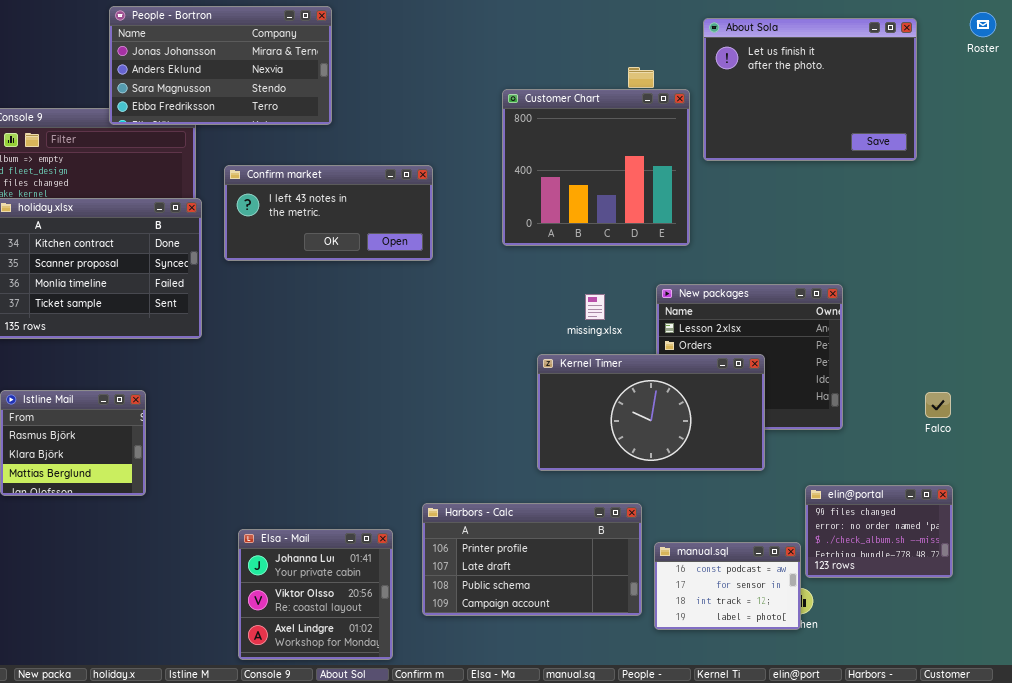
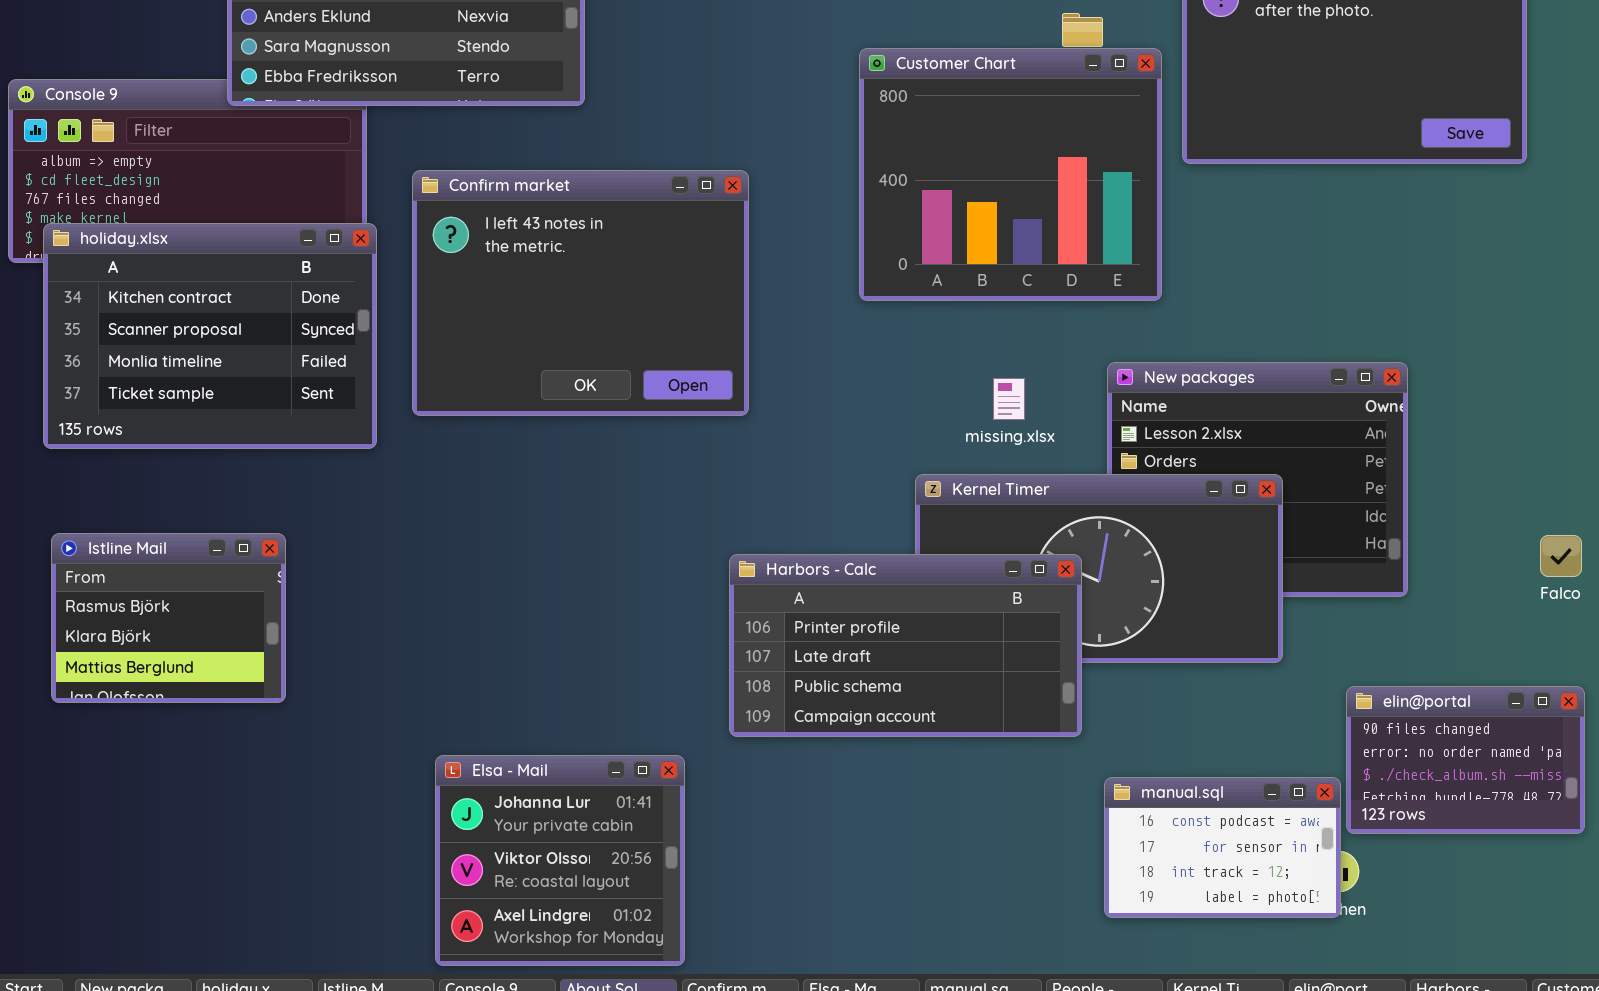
Confirm market: [224,165,433,261] -> [412,170,749,416], resized
Harbors - Calc: [422,503,642,616] -> [729,554,1082,737], moved

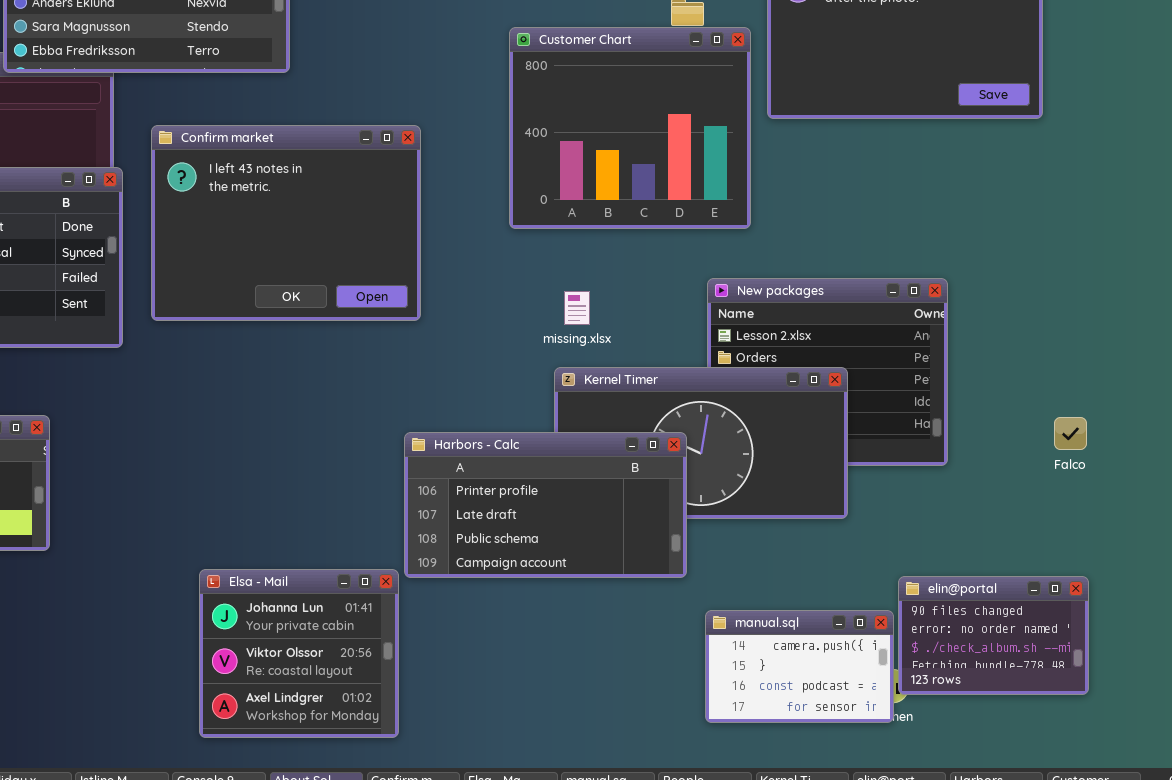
missing.xlsx: [993,378,1025,420] -> [564,291,590,325], moved
elin@portal: [1346,686,1585,834] -> [898,576,1089,695], moved
Elsa - Mail: [435,755,685,966] -> [199,569,399,738], moved
manual.sql: [1104,777,1341,918] -> [705,610,894,723], scrolled up 2 rows

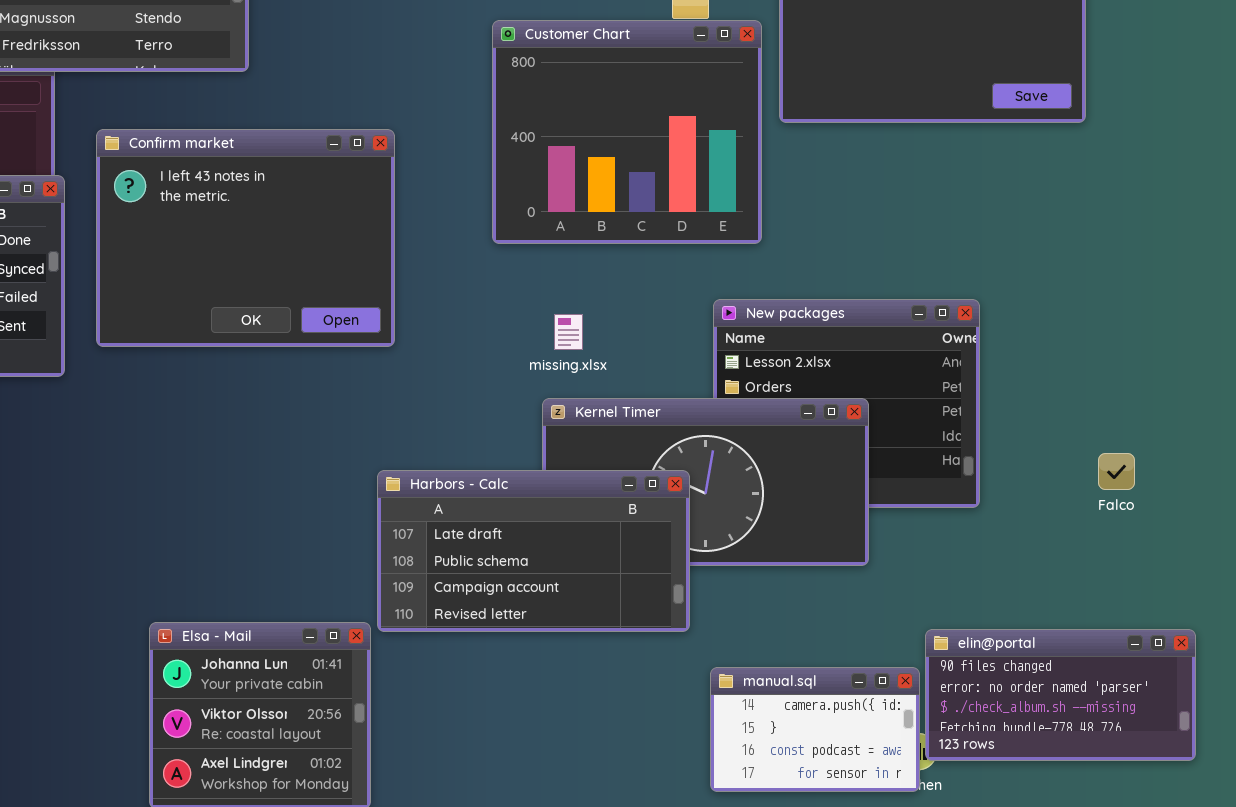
Harbors - Calc: [404,432,687,578] -> [377,470,690,632], scrolled down 1 row
elin@portal: [898,576,1089,695] -> [925,629,1196,761], resized

